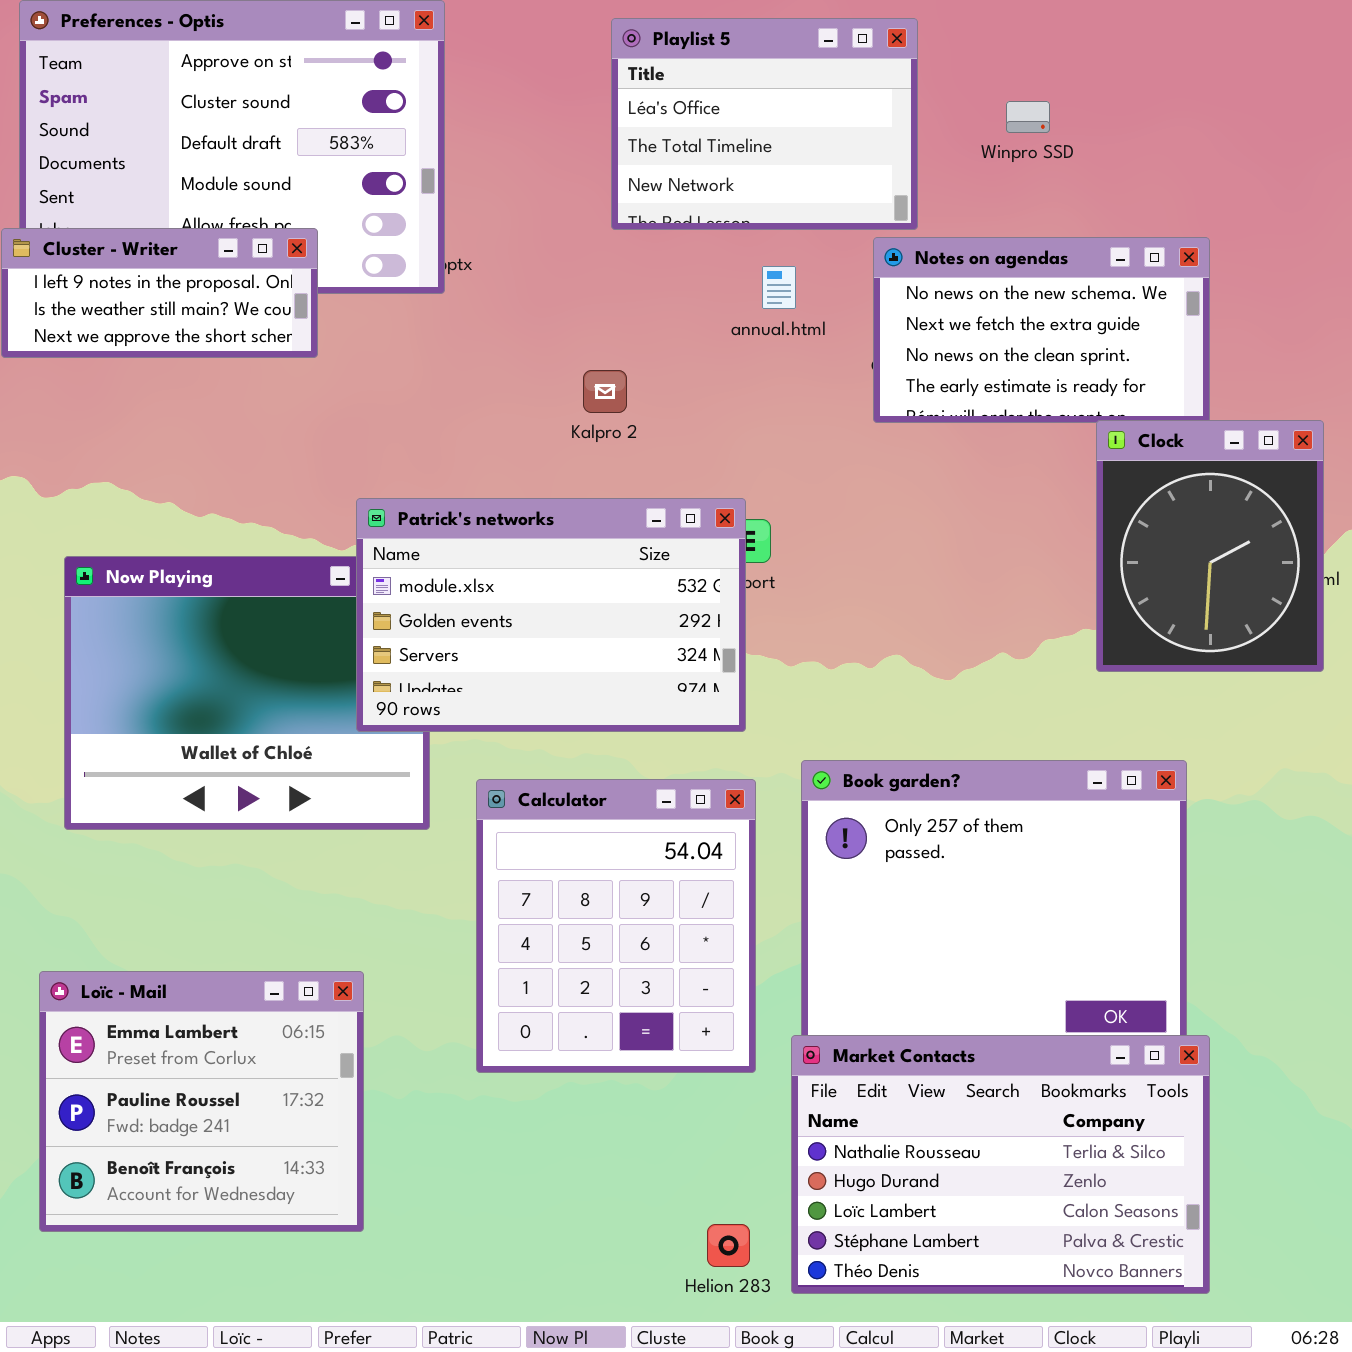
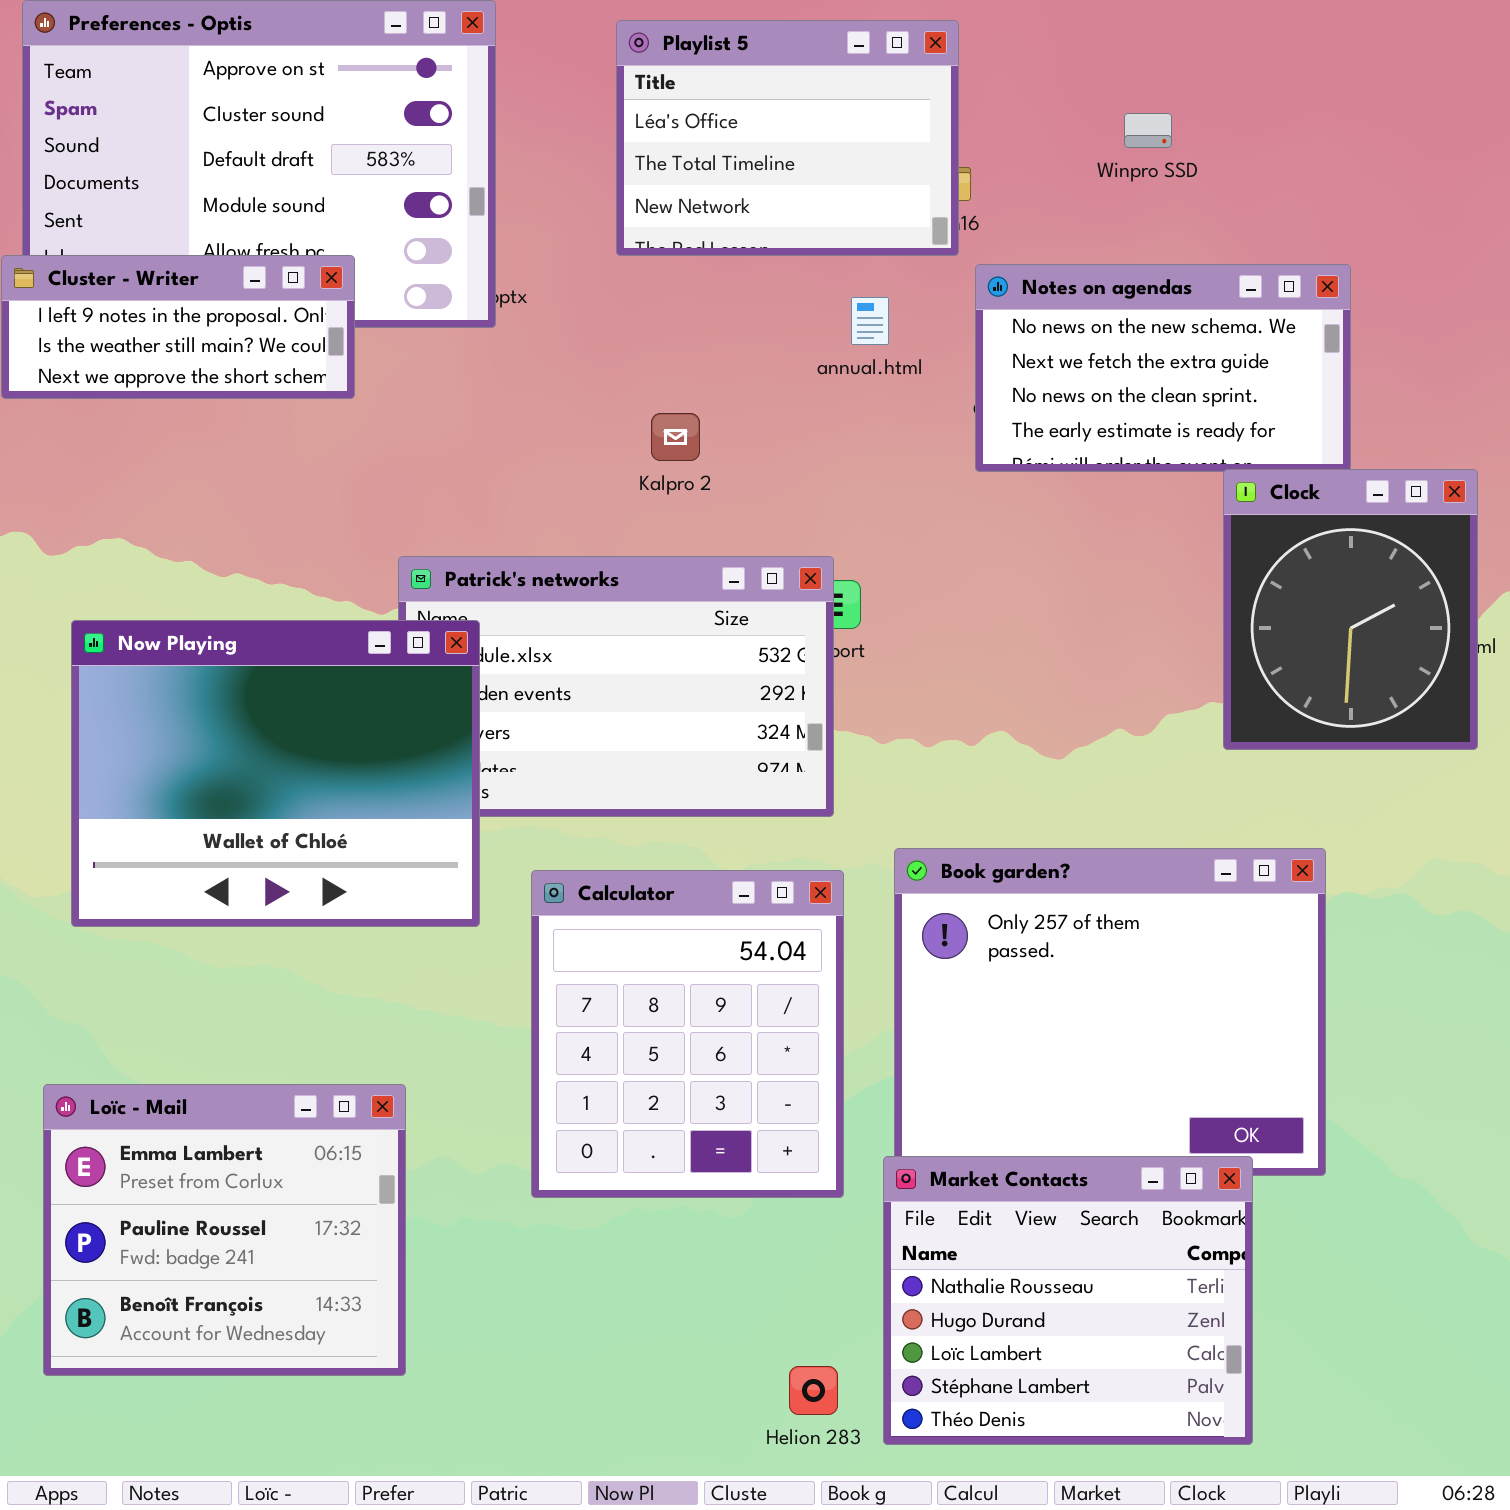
Playlist 5: [611,18,918,230] -> [616,20,959,256], moved
Now Playing: [64,556,430,830] -> [71,620,480,927], raised
Market Contacts: [791,1035,1210,1294] -> [883,1156,1253,1445], resized

